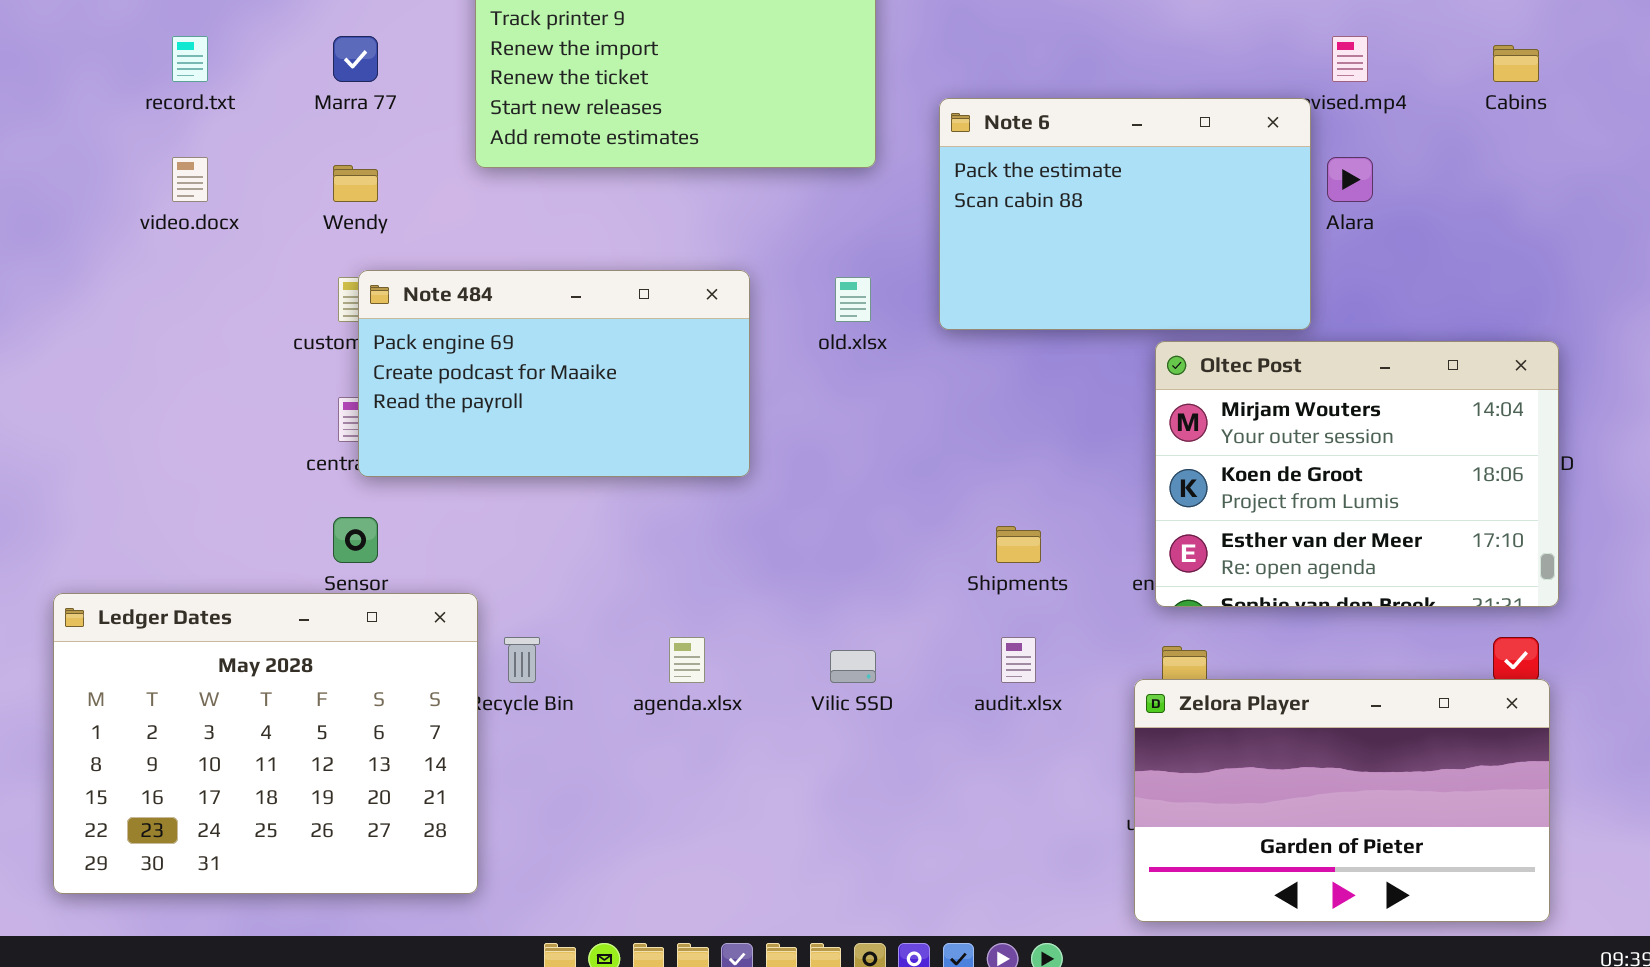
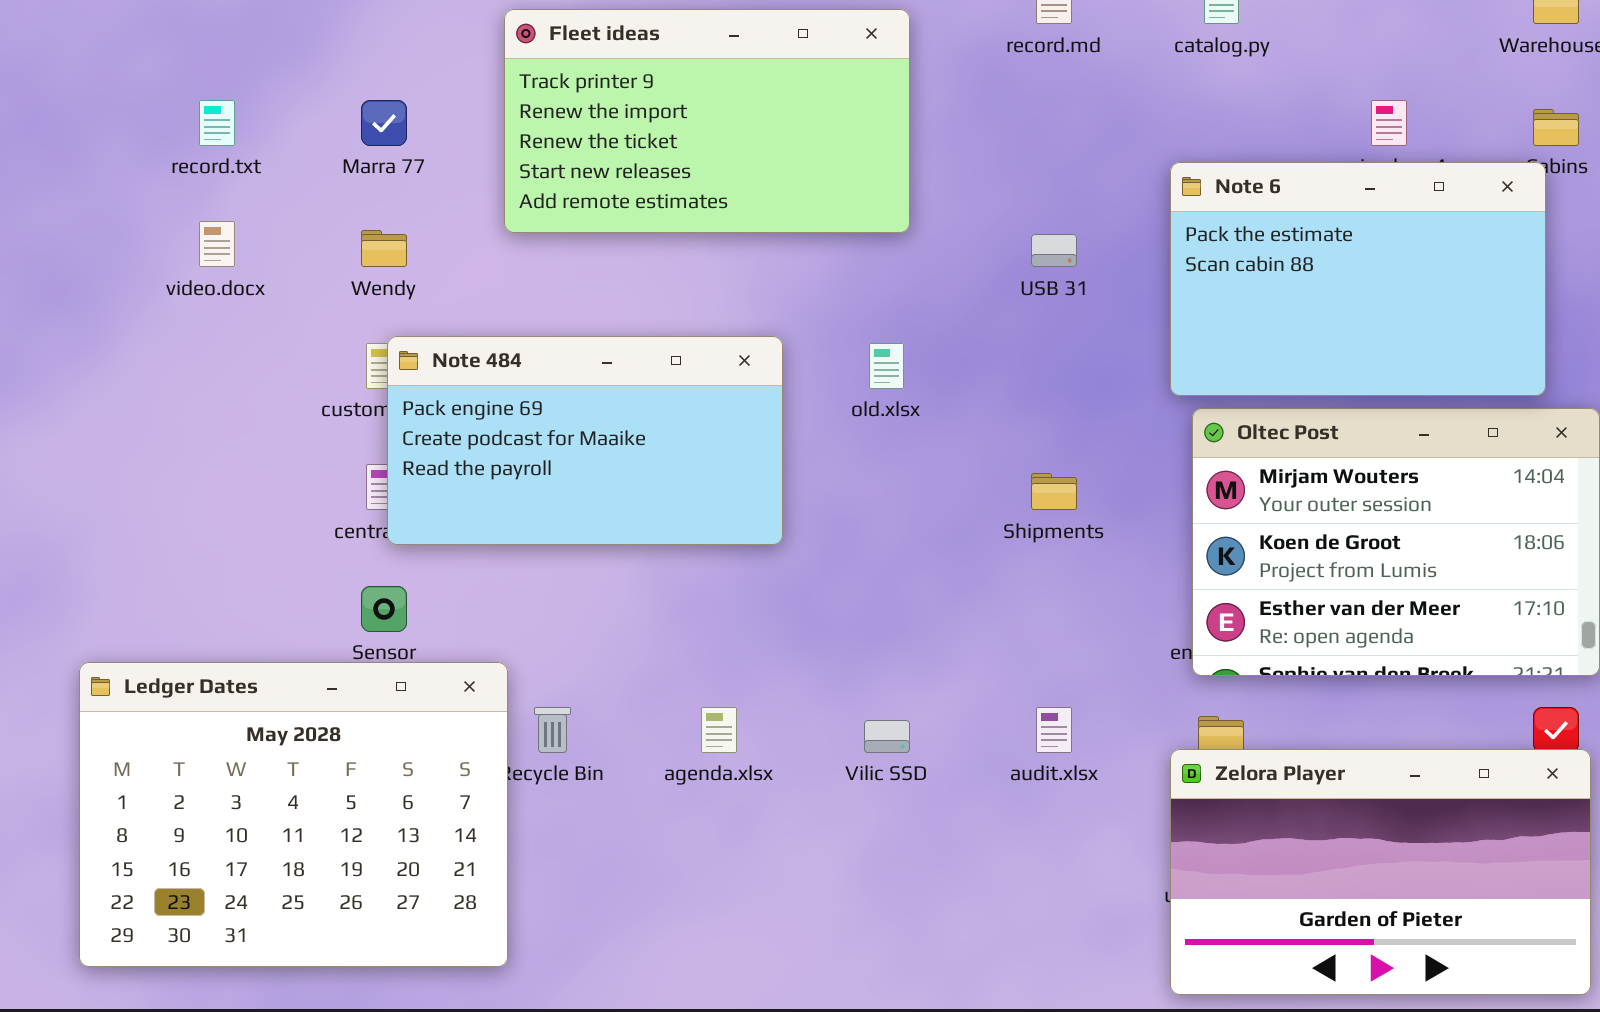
Note 6: [939,98,1311,330] -> [1170,162,1546,396], moved
Shipments: [996,526,1041,563] -> [1031,473,1077,510], moved

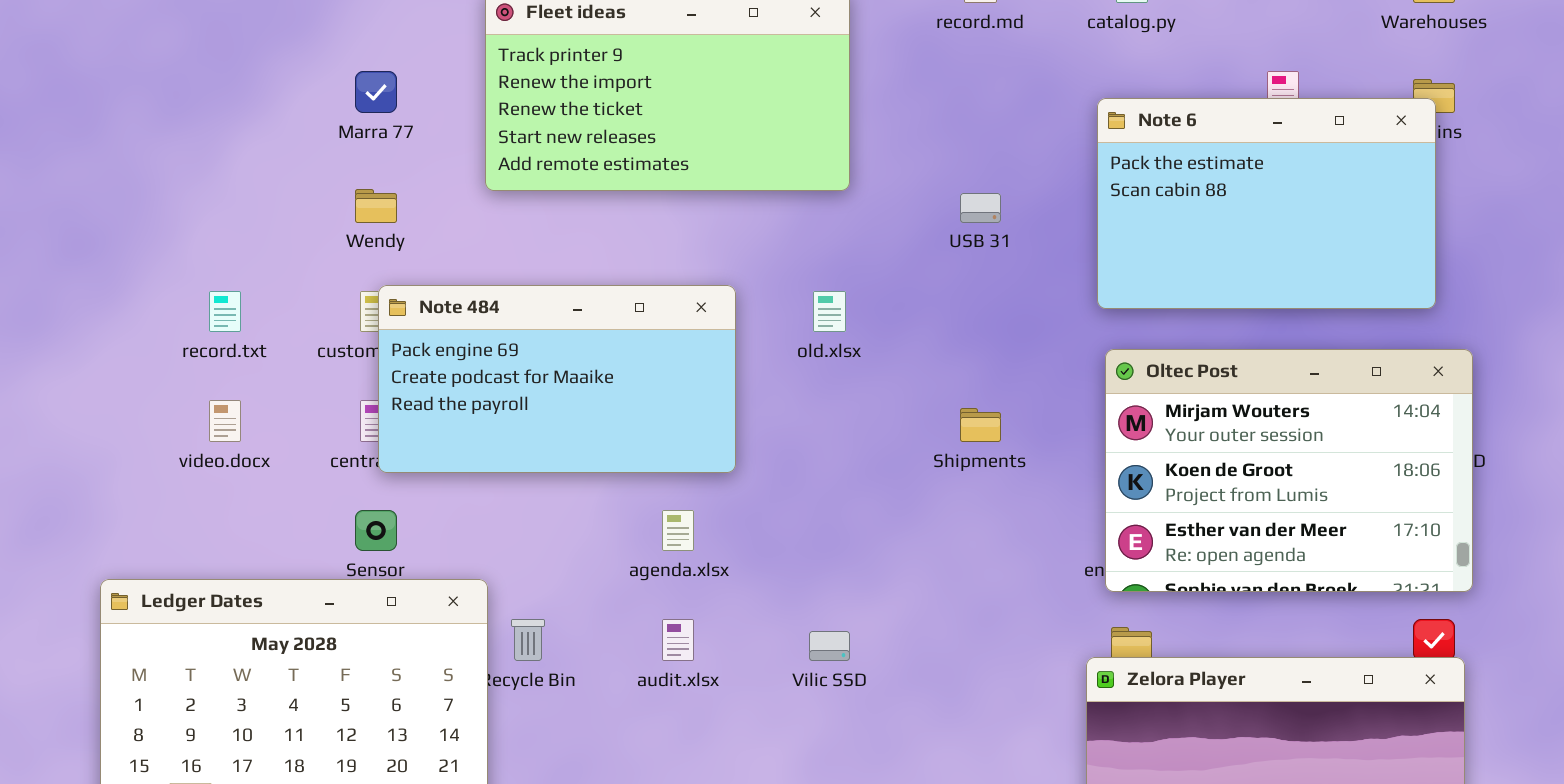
record.txt: [199,100,235,146] -> [209,291,241,332], moved
Note 6: [1170,162,1546,396] -> [1097,98,1436,309], moved
video.docx: [199,221,235,267] -> [209,400,241,442], moved
agenda.xlsx: [701,707,737,753] -> [662,510,694,551], moved
audit.xlsx: [1036,707,1072,753] -> [662,619,694,661], moved

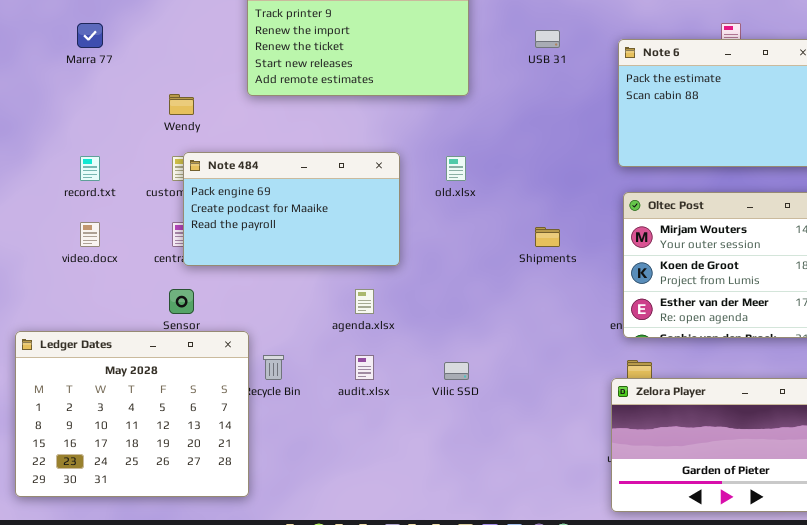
Marra 77: [355,71,397,113] -> [77,23,103,48], moved
USB 31: [960,193,1001,223] -> [535,30,560,48], moved

